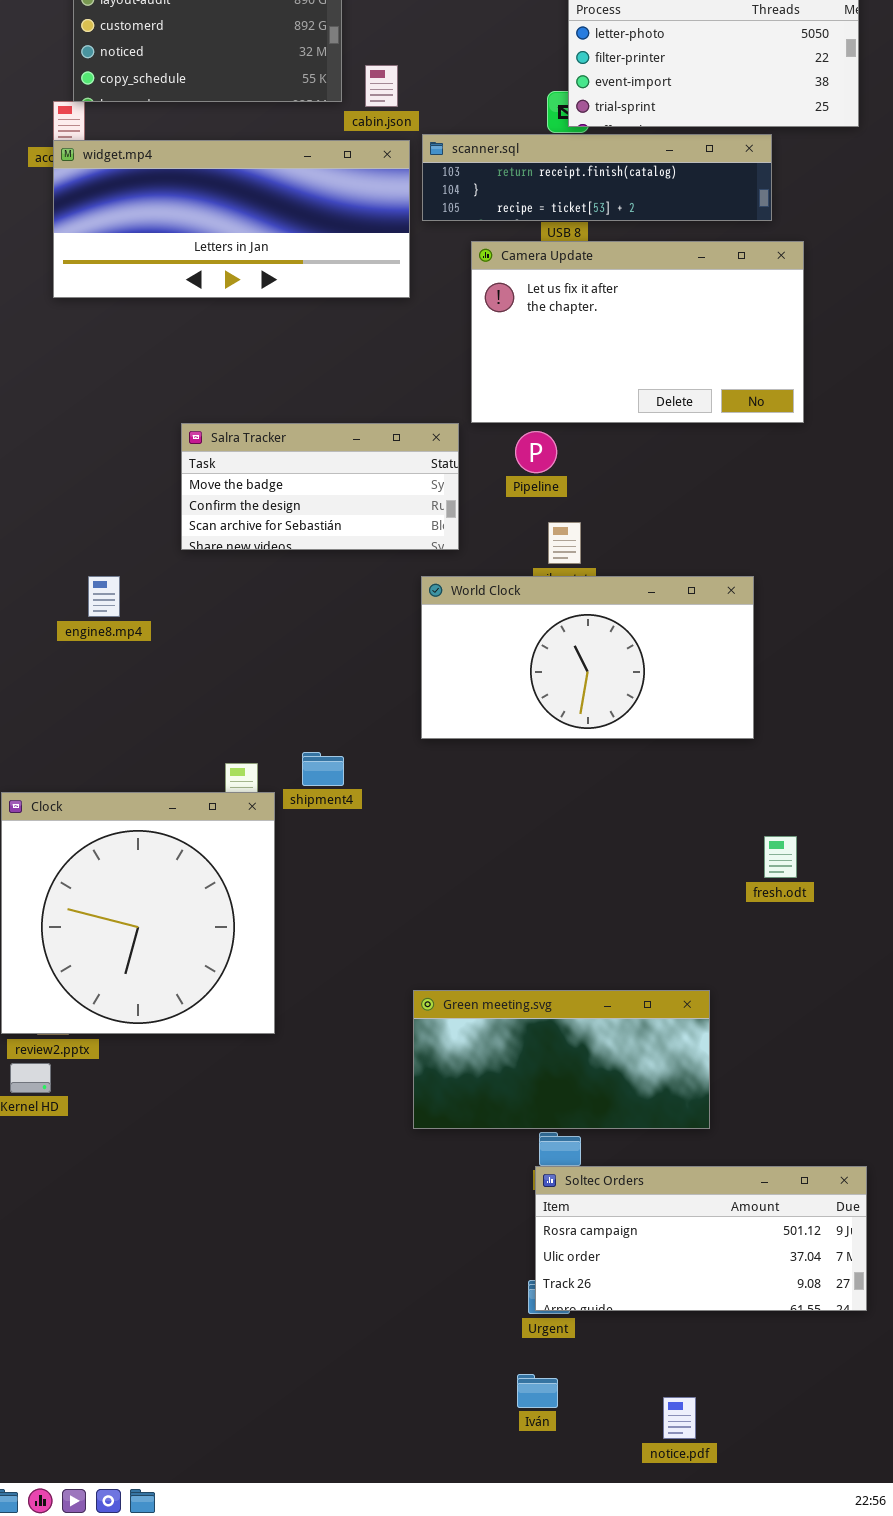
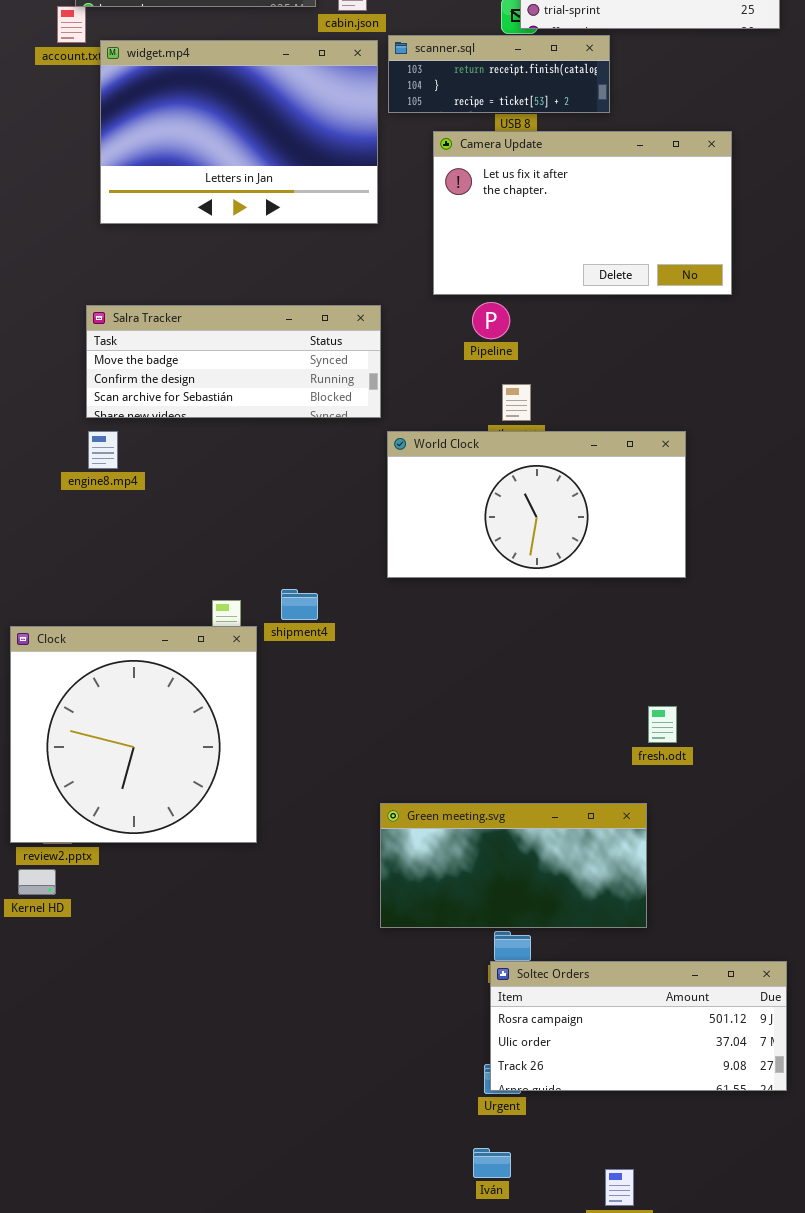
scanner.sql: [422,134,772,221] -> [388,35,610,113], resized
widget.mp4: [53,140,410,298] -> [100,40,378,224], resized
Salra Tracker: [181,423,459,550] -> [86,305,381,418], moved, resized
fresh.odt: [764,836,797,878] -> [648,706,677,743], moved

